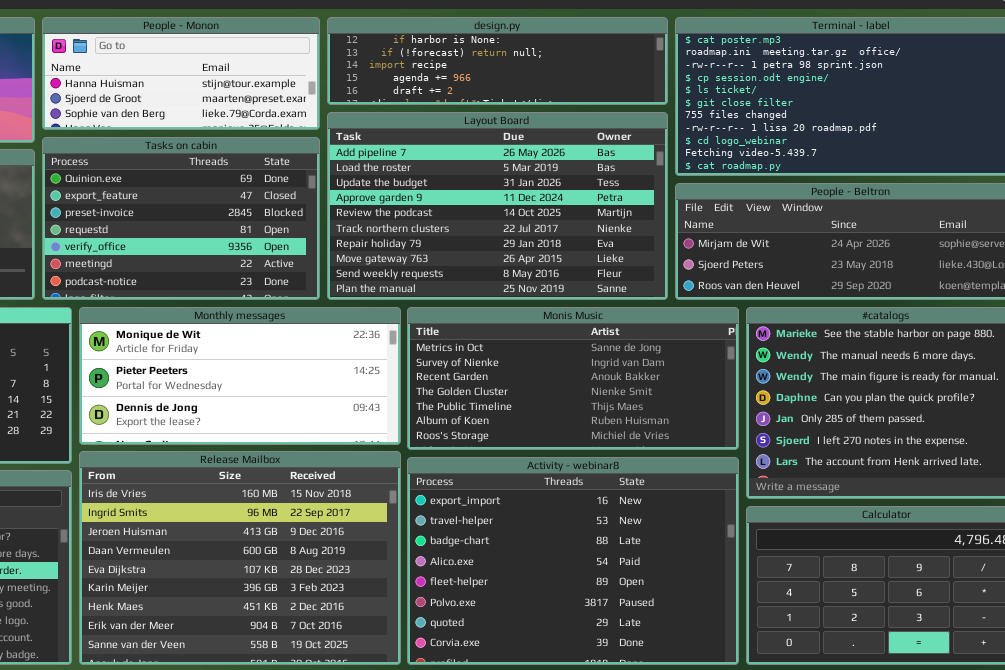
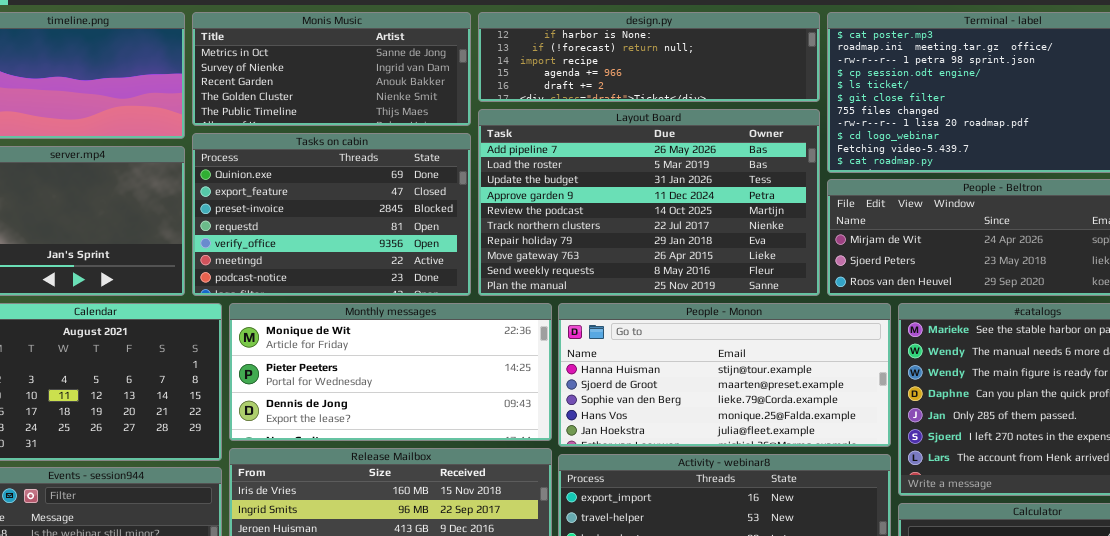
People - Monon: [42,17,320,130] -> [558,303,891,447], moved, resized
Monis Music: [407,307,739,450] -> [192,12,471,126], moved, resized

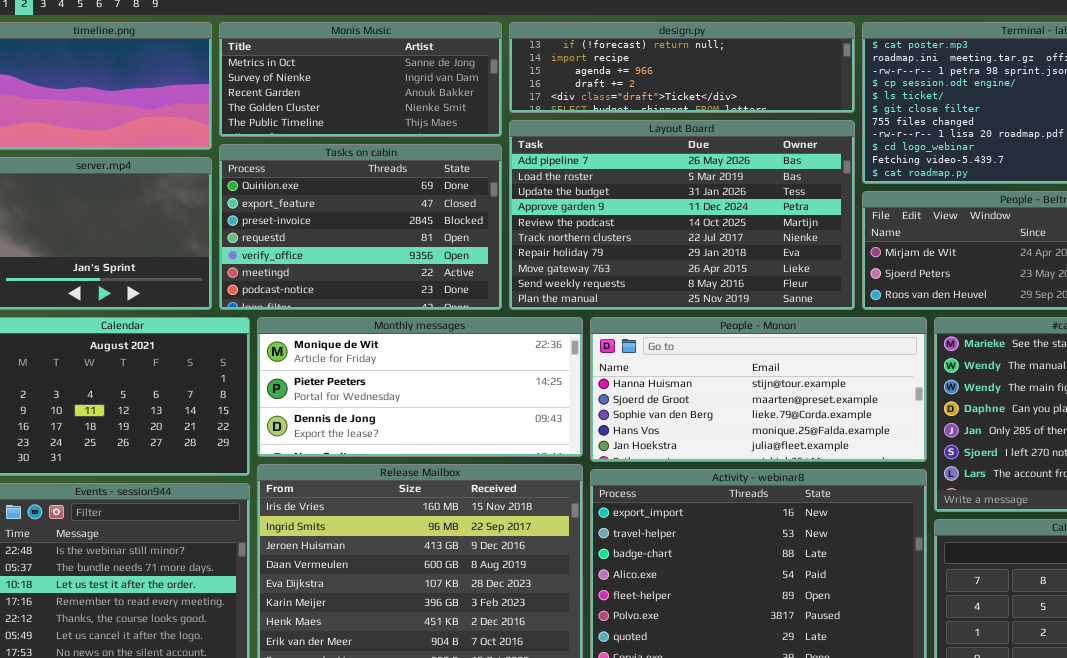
design.py: [478,12,820,102] -> [509,22,855,113], scrolled down 1 row

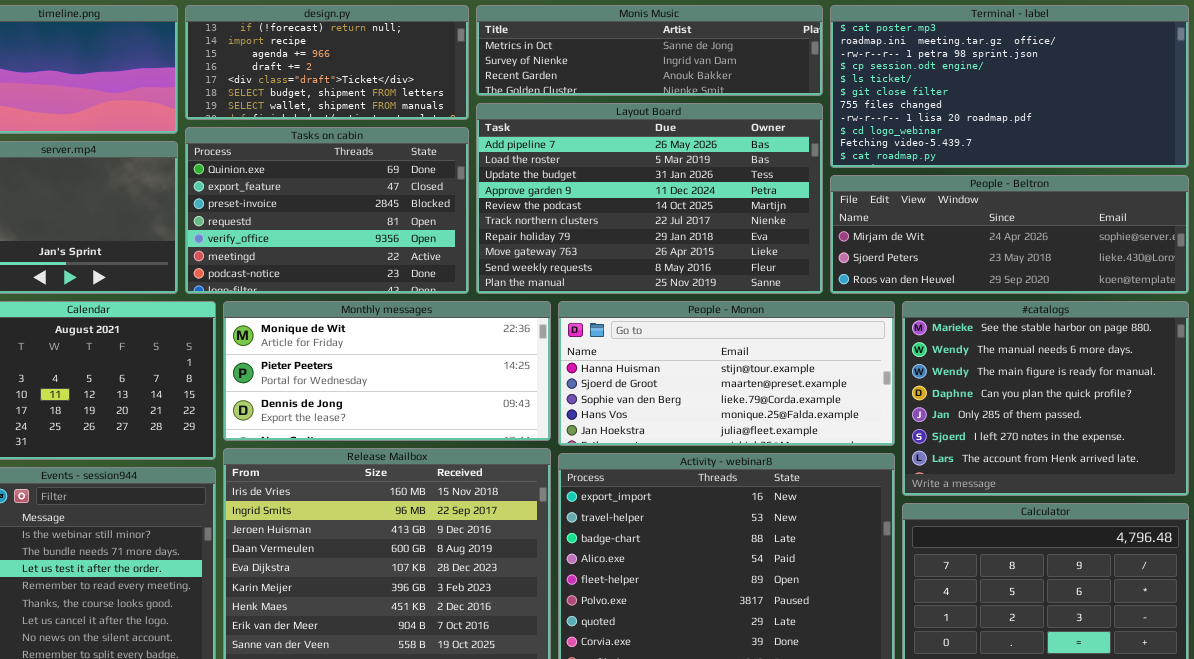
Monis Music: [219,22,502,137] -> [476,5,823,96], moved, resized
design.py: [509,22,855,113] -> [185,5,469,120], moved, resized

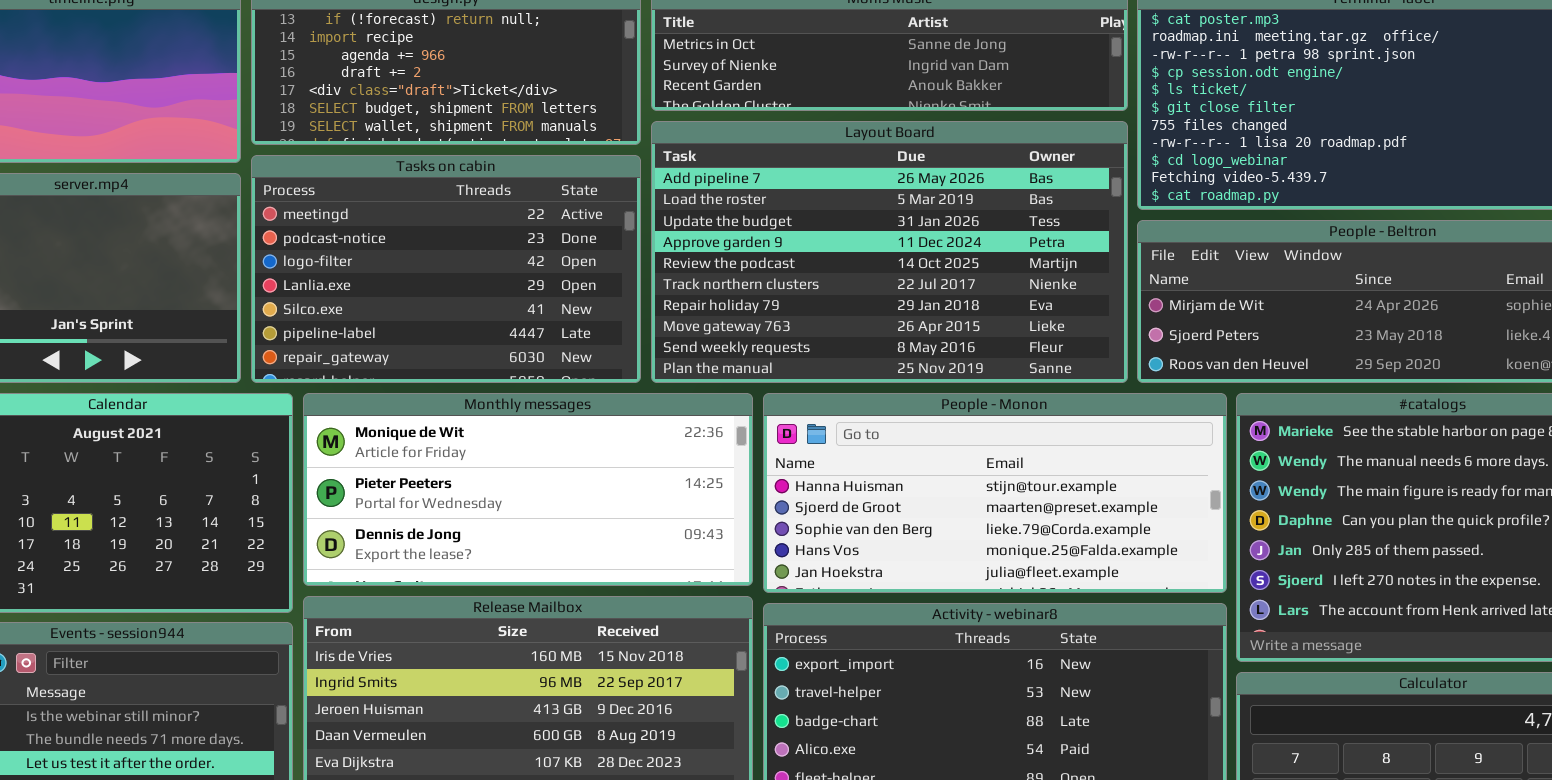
Tasks on cabin: [185,127,469,294] -> [251,155,641,383], scrolled down 5 rows

